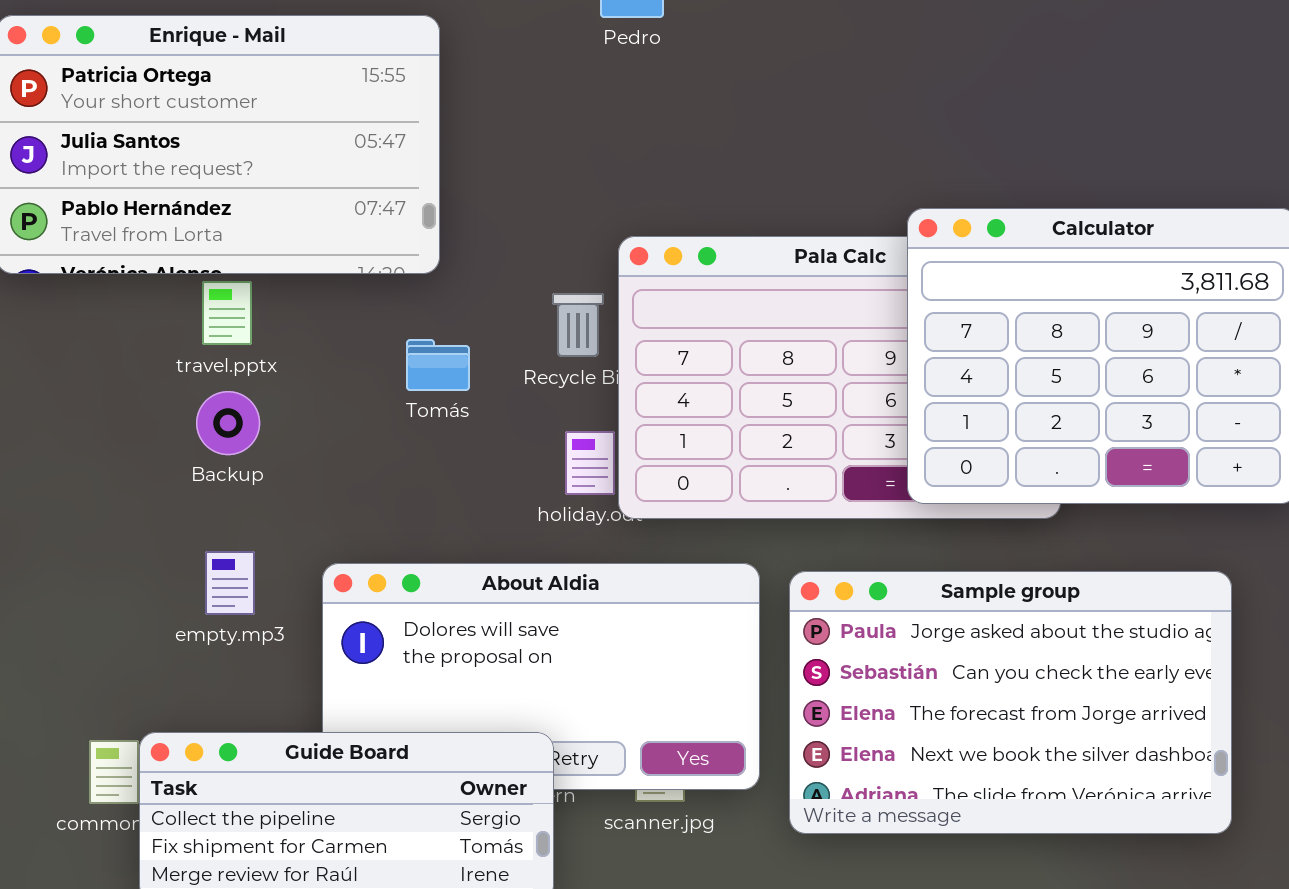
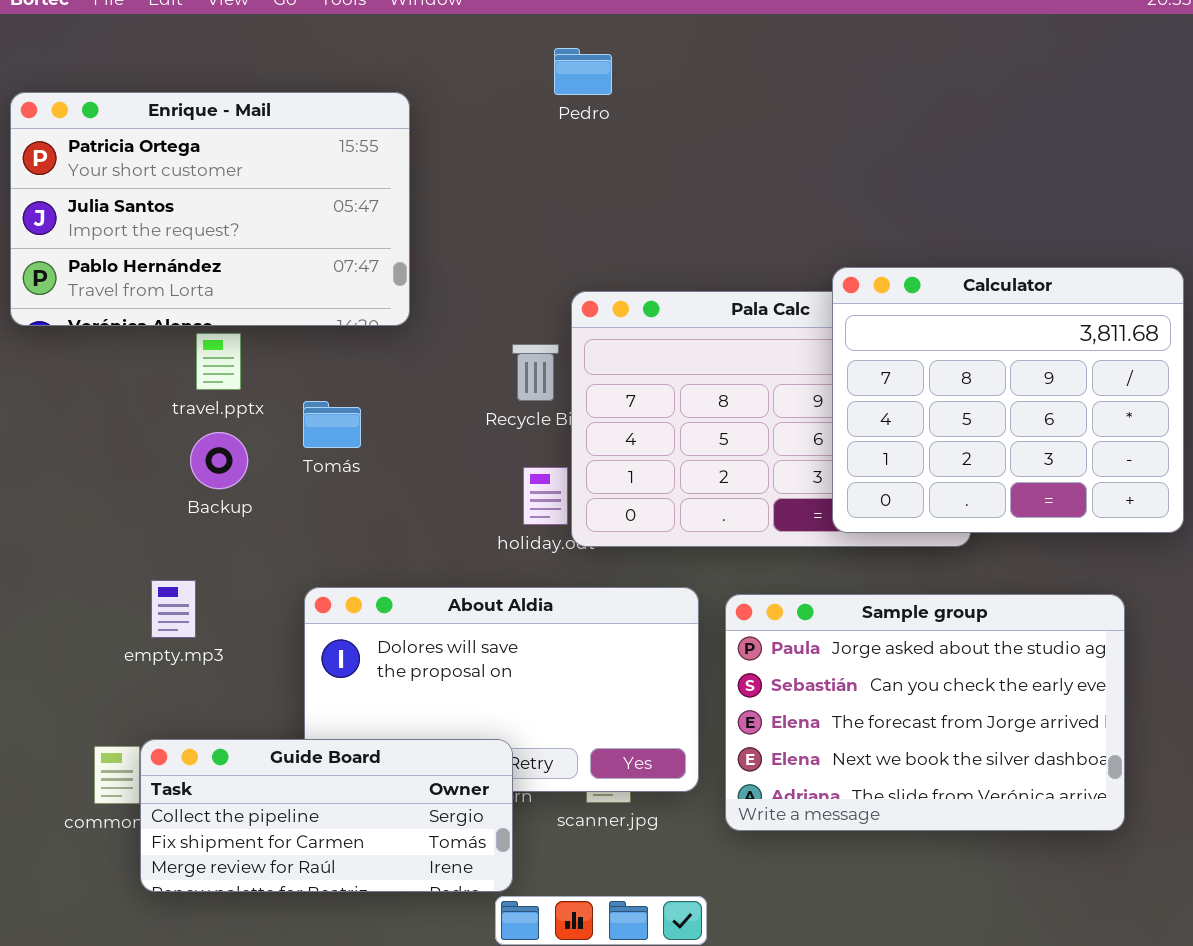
Tomás: [406,339,470,391] -> [303,401,361,448], moved
empty.mp3: [205,551,255,615] -> [151,580,196,638], moved

